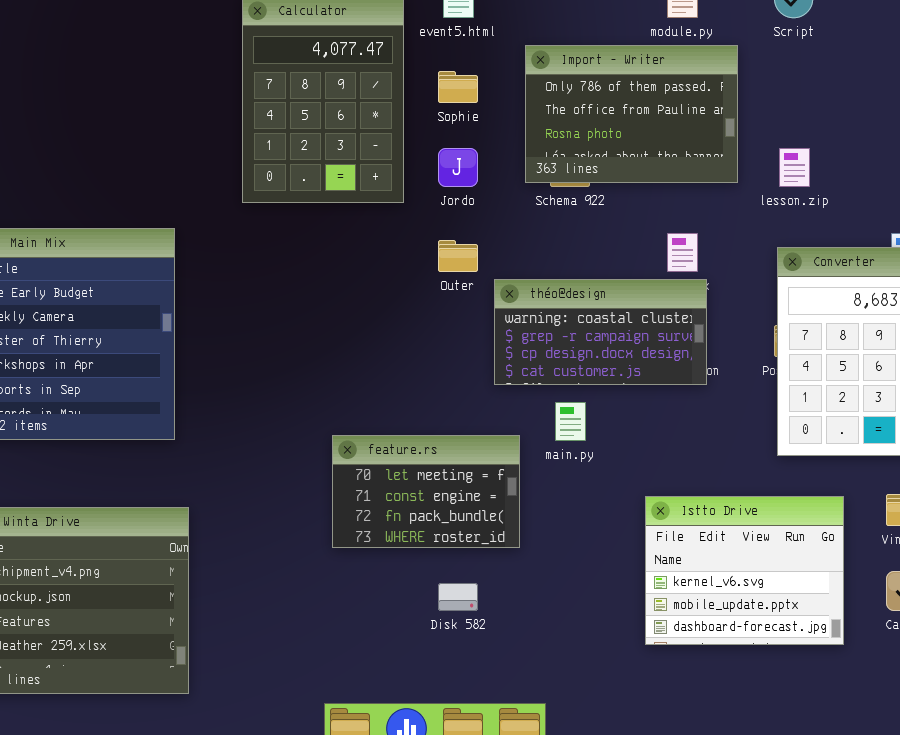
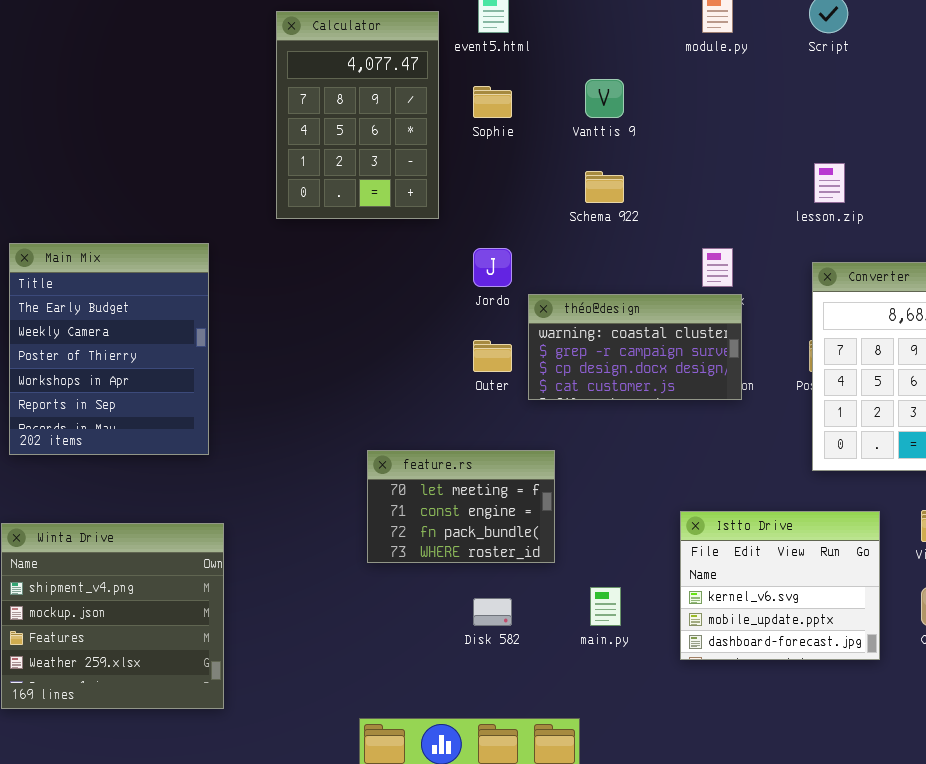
Import - Writer: [525,45,738,183] -> none, closed
Jordo: [438,148,478,187] -> [473,248,512,287], moved
Outer: [438,240,478,272] -> [473,340,512,372], moved
main.py: [555,402,586,441] -> [590,587,621,626], moved

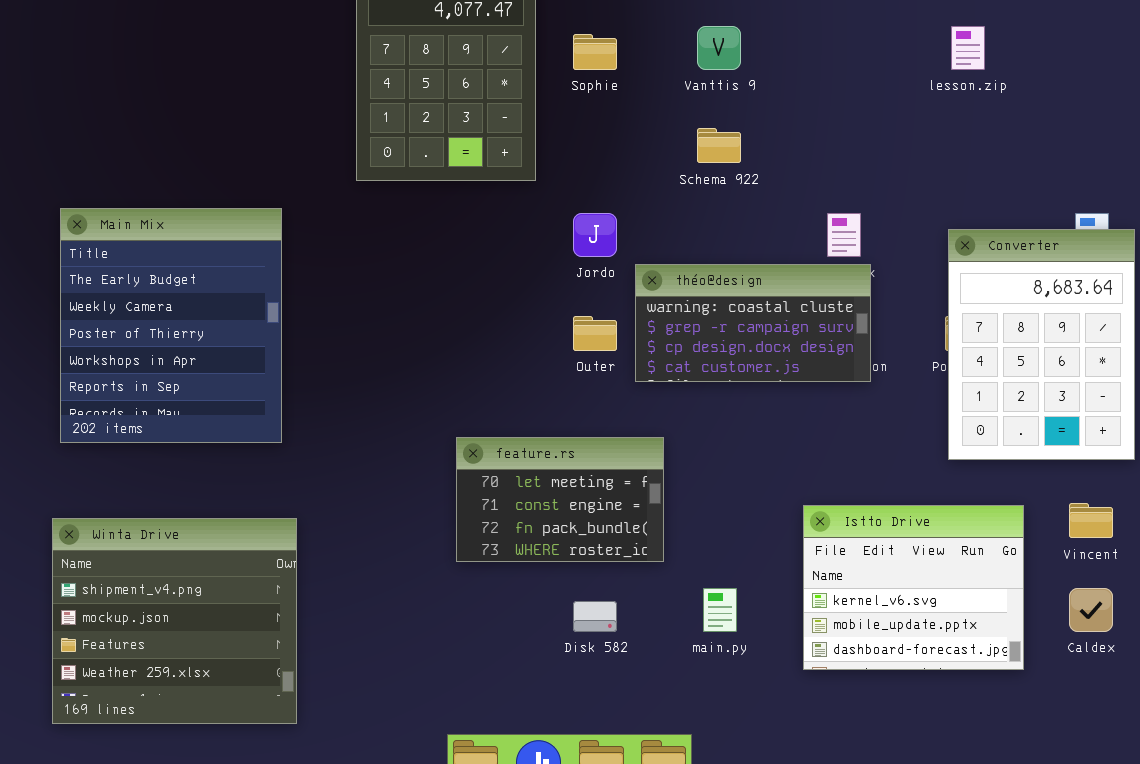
lesson.zip: [814,163,845,203] -> [951,26,985,70], moved

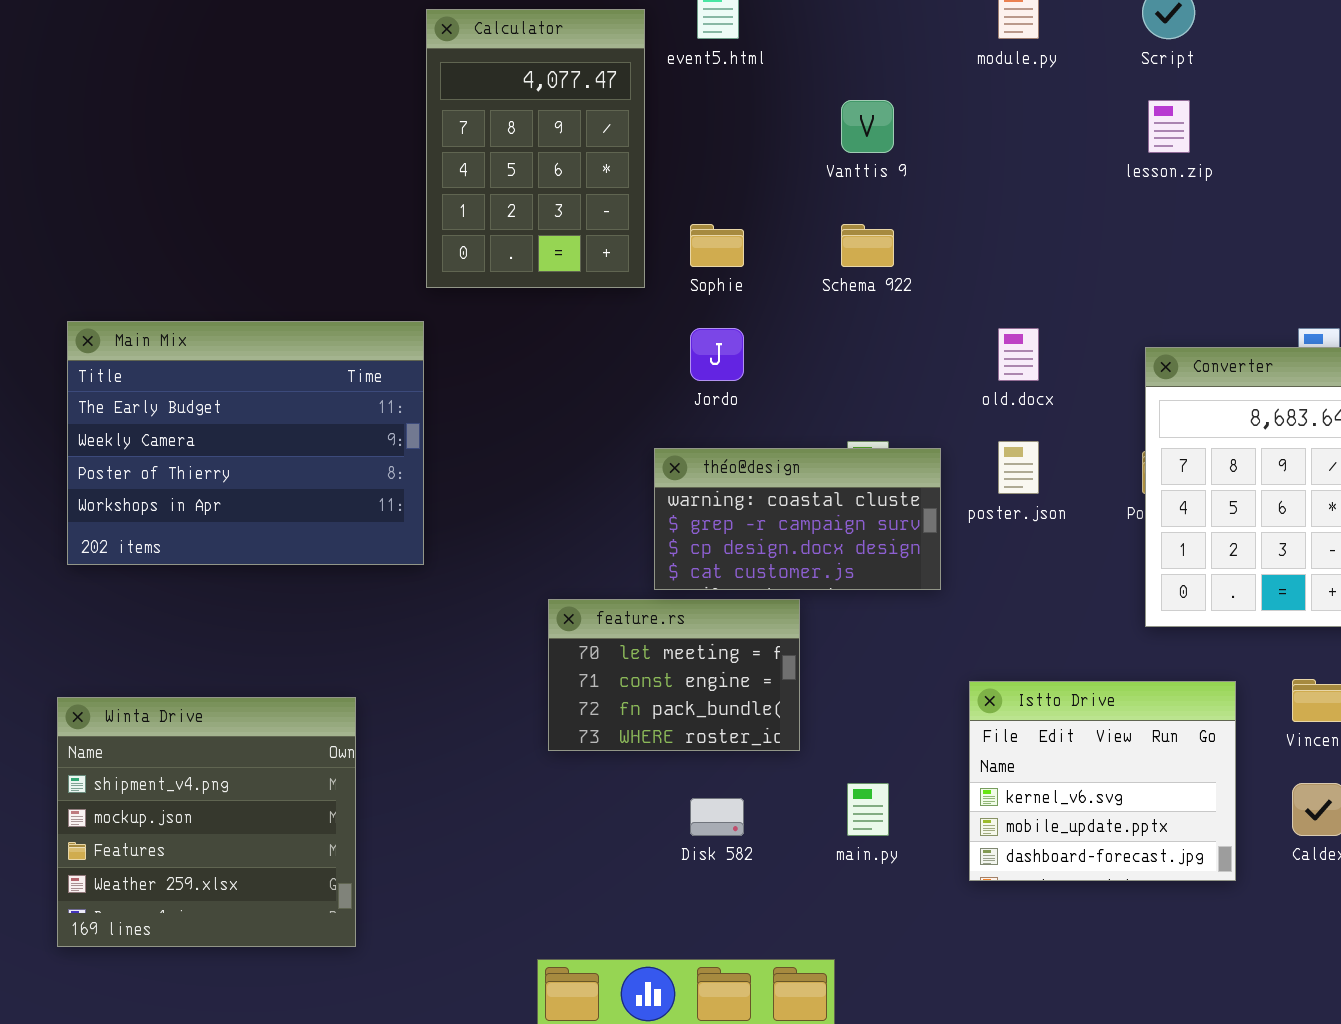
Sophie: [573,34,617,70] -> [690,224,744,267], moved
Main Mix: [60,208,282,443] -> [67,321,424,565], resized
théo@design: [635,264,871,382] -> [654,448,941,590], moved

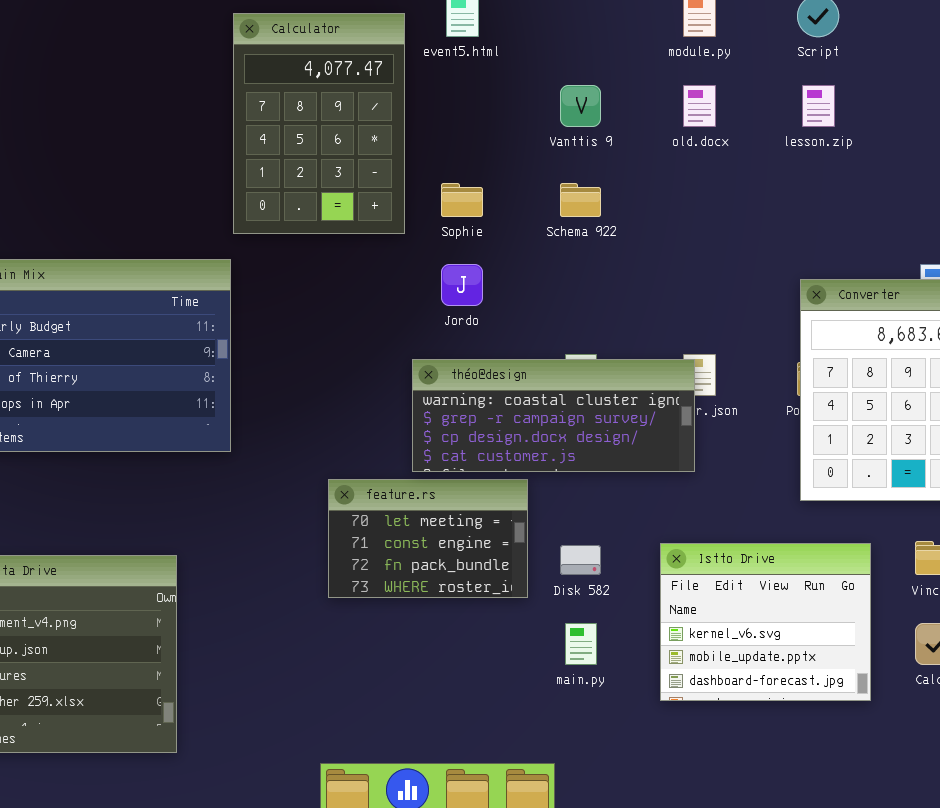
old.docx: [998,328,1039,381] -> [683,85,716,127], moved
théo@design: [654,448,941,590] -> [412,359,695,472], resized
Disk 582: [690,798,744,836] -> [560,545,601,575], moved

